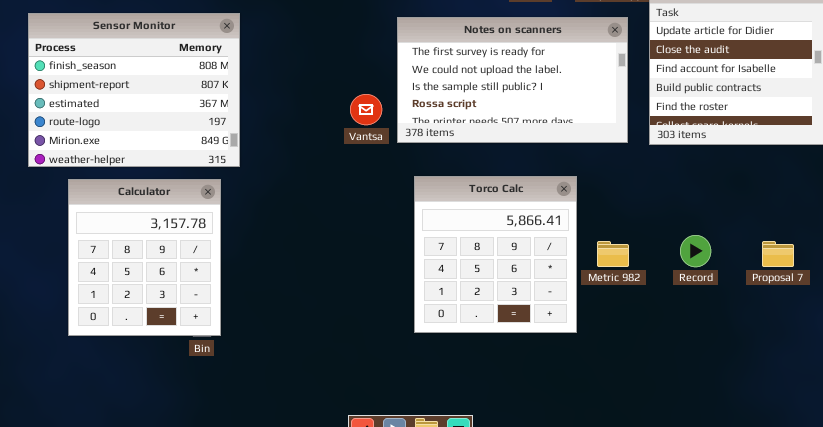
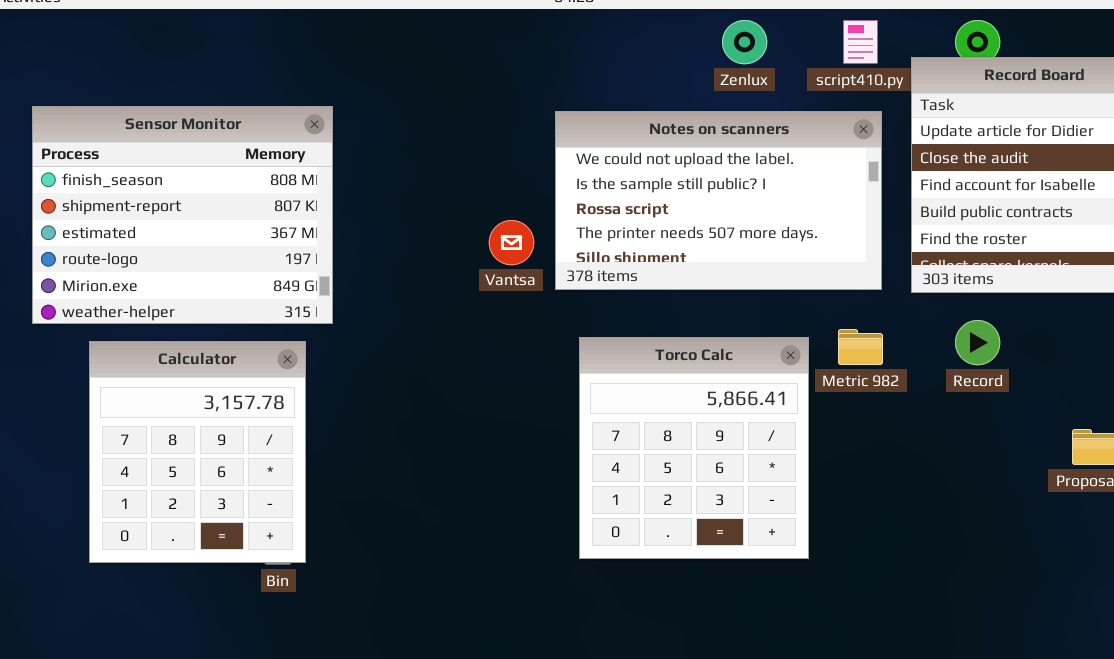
Notes on scanners: [397,17,628,143] -> [555,111,882,290], scrolled down 1 row
Record: [680,235,711,267] -> [955,320,1000,365], moved
Metric 982: [597,241,629,267] -> [838,329,883,365], moved

